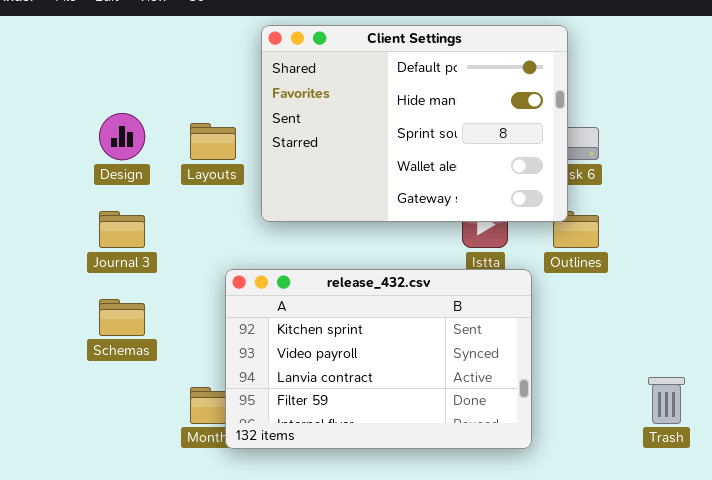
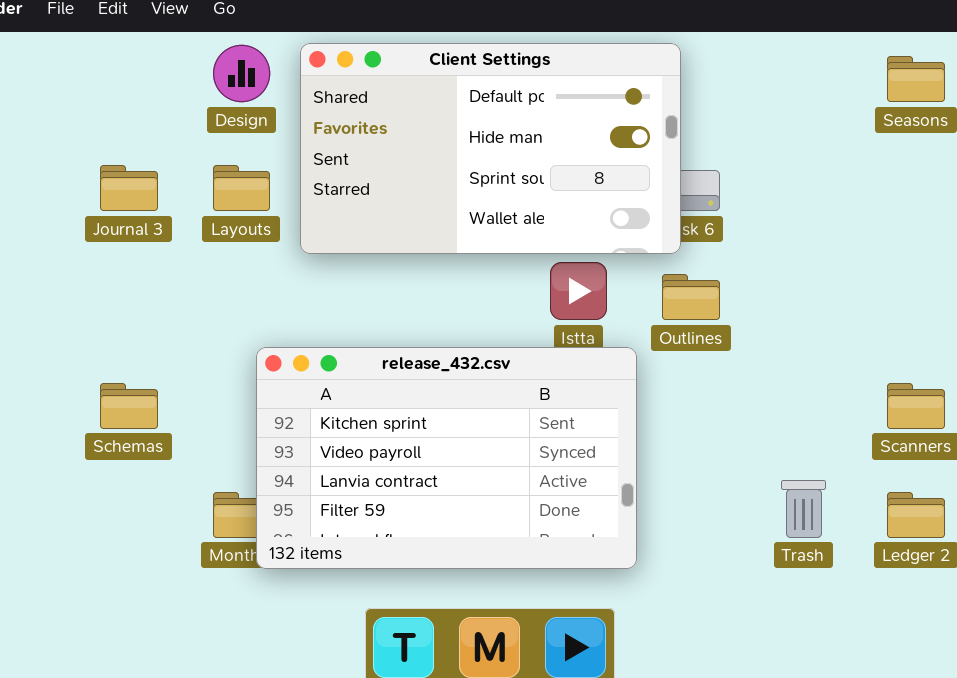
Client Settings: [261,25,568,222] -> [300,43,681,254], resized
Design: [99,113,145,160] -> [213,45,270,102], moved
Journal 3: [99,211,145,248] -> [100,165,158,211], moved

